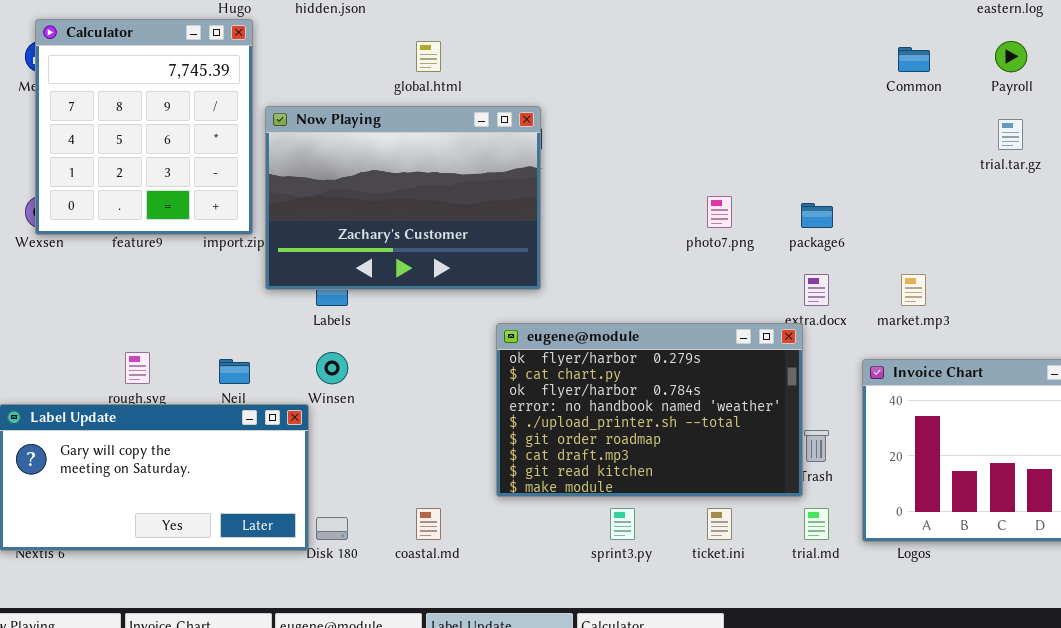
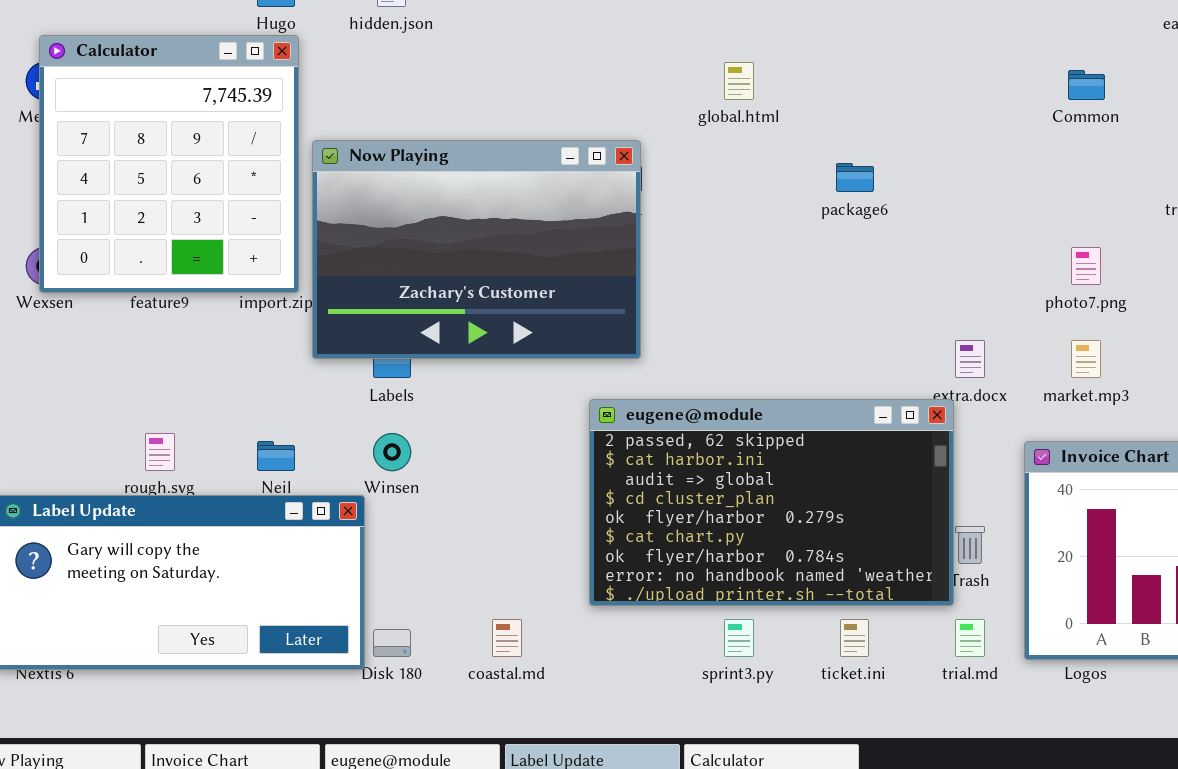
global.html: [416,41,441,72] -> [724,62,754,100], moved
photo7.png: [707,196,732,228] -> [1071,247,1101,285], moved
package6: [801,203,833,228] -> [836,163,874,192], moved
eugene@module: [496,323,803,497] -> [589,399,954,606], scrolled up 4 rows

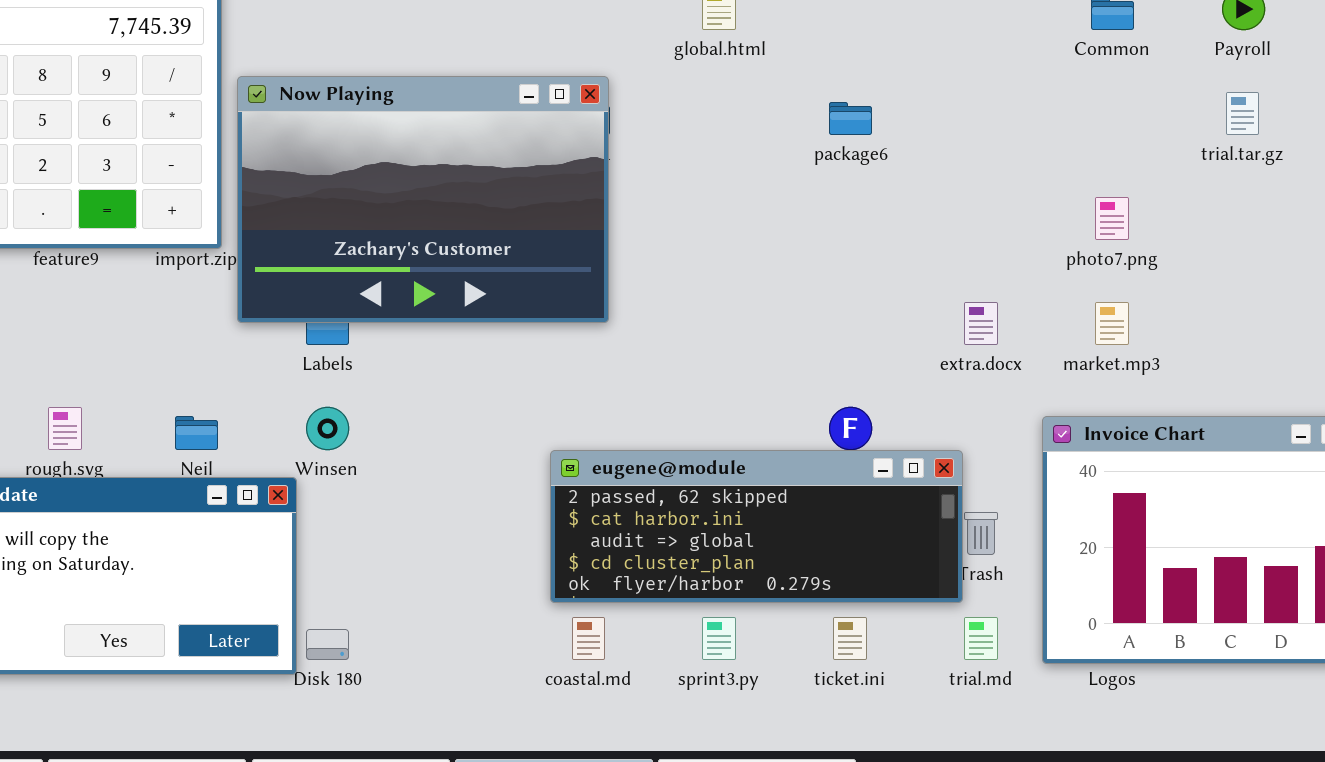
eugene@module: [589,399,954,606] -> [550,450,963,603], resized
coastal.md: [492,619,522,657] -> [572,617,605,660], moved

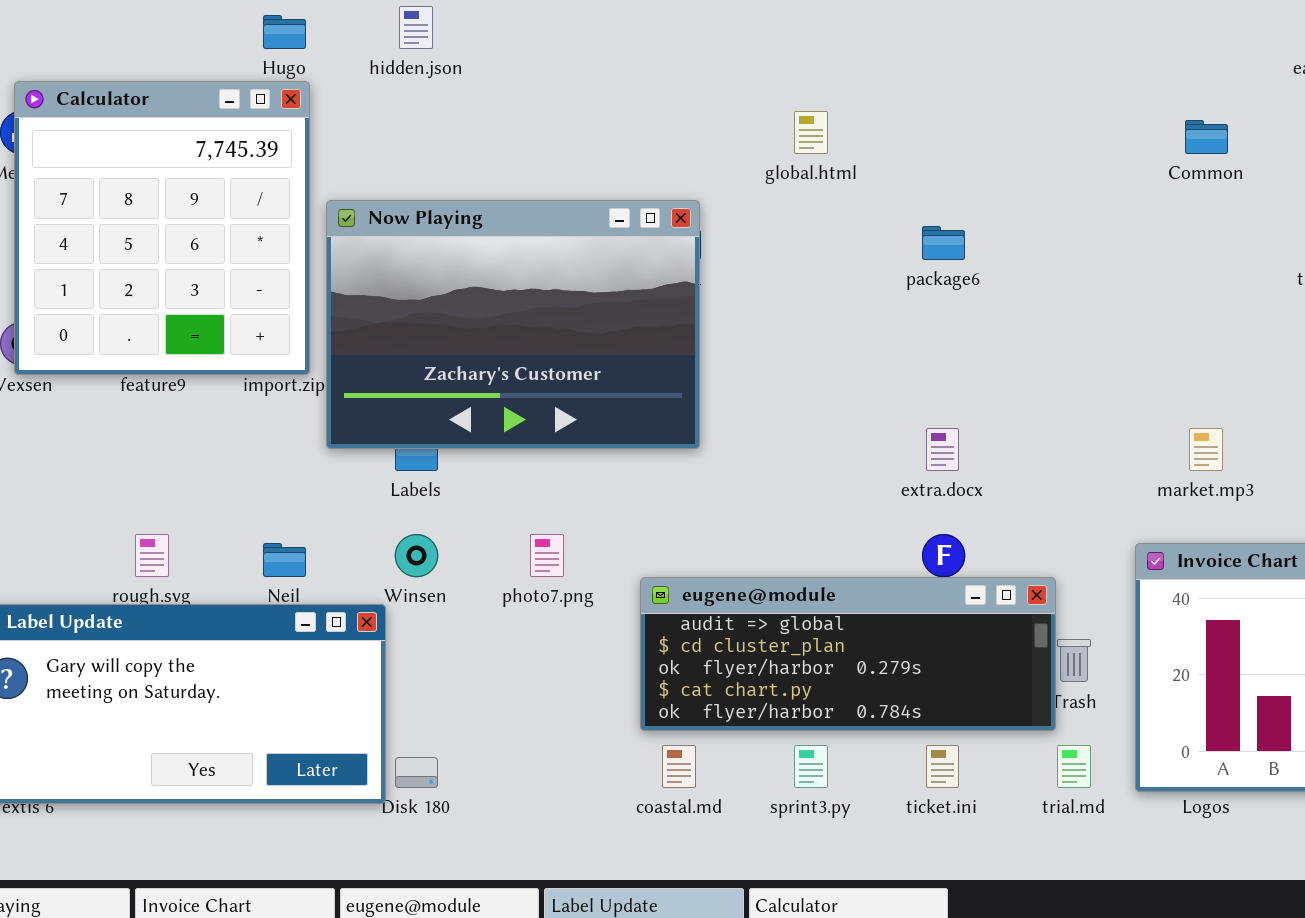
photo7.png: [1095,197,1129,240] -> [530,534,564,577], moved
extra.docx: [964,302,998,345] -> [926,428,959,471], moved
eugene@module: [550,450,963,603] -> [640,577,1056,731], scrolled down 2 rows

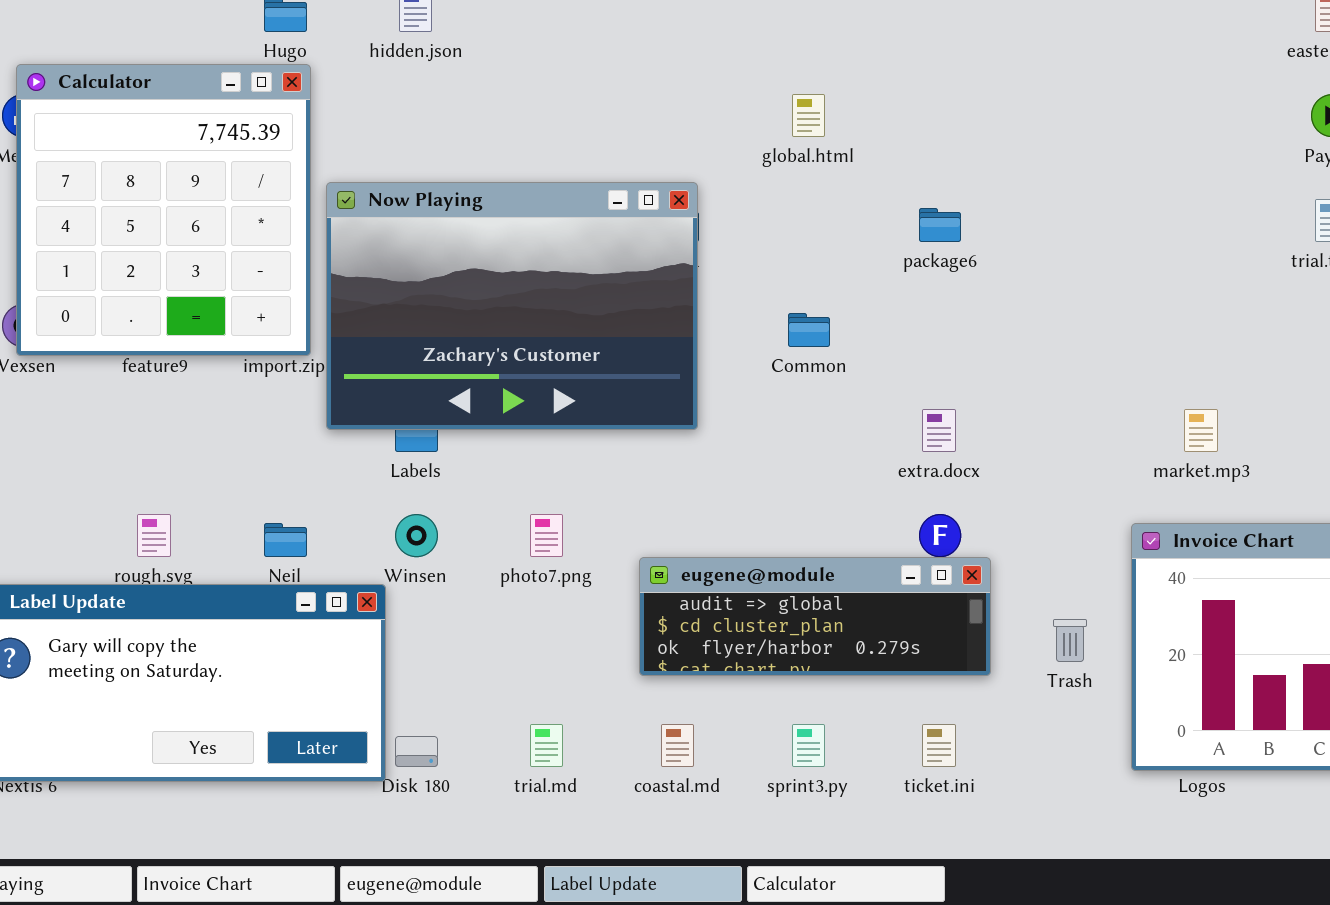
Common: [1185,120,1228,154] -> [788,313,830,347], moved
eugene@module: [640,577,1056,731] -> [639,557,991,676], resized
trial.md: [1057,745,1091,788] -> [530,724,563,767], moved

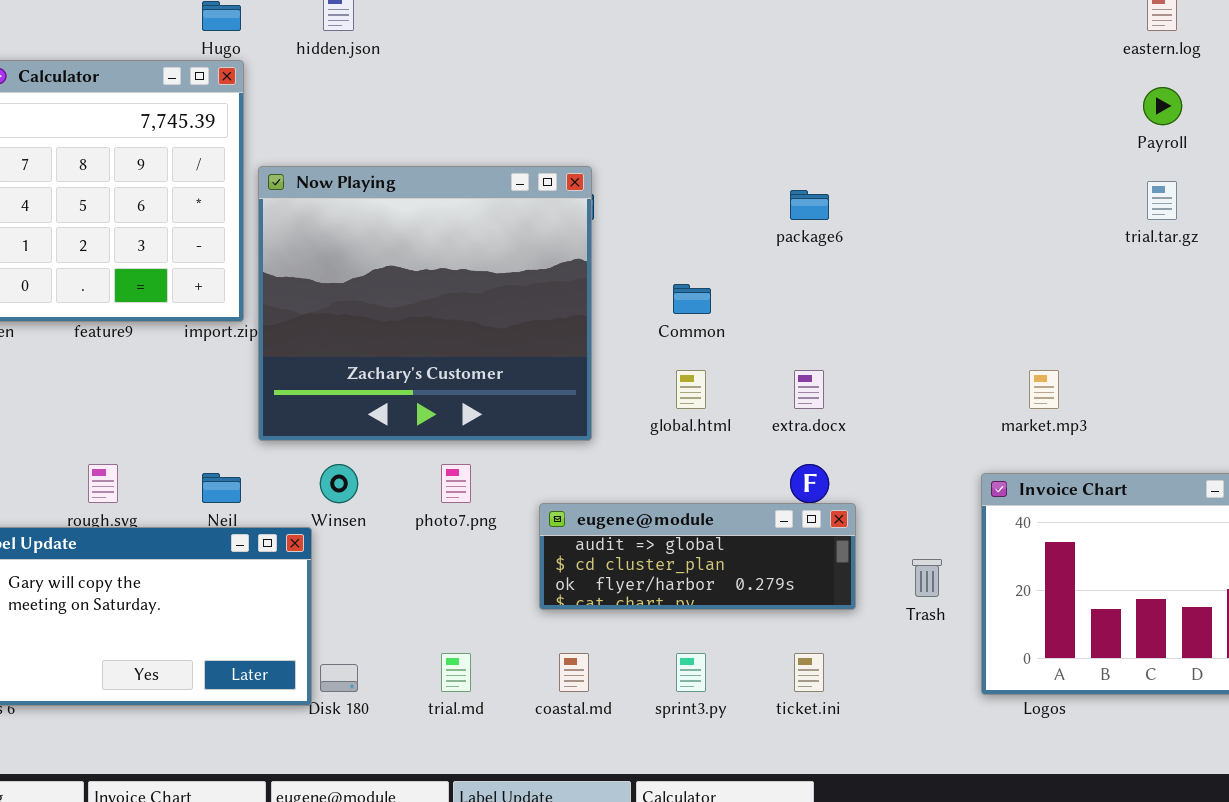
global.html: [792,94,825,137] -> [676,370,706,409], moved
Now Playing: [326,182,698,430] -> [258,166,592,441], resized

